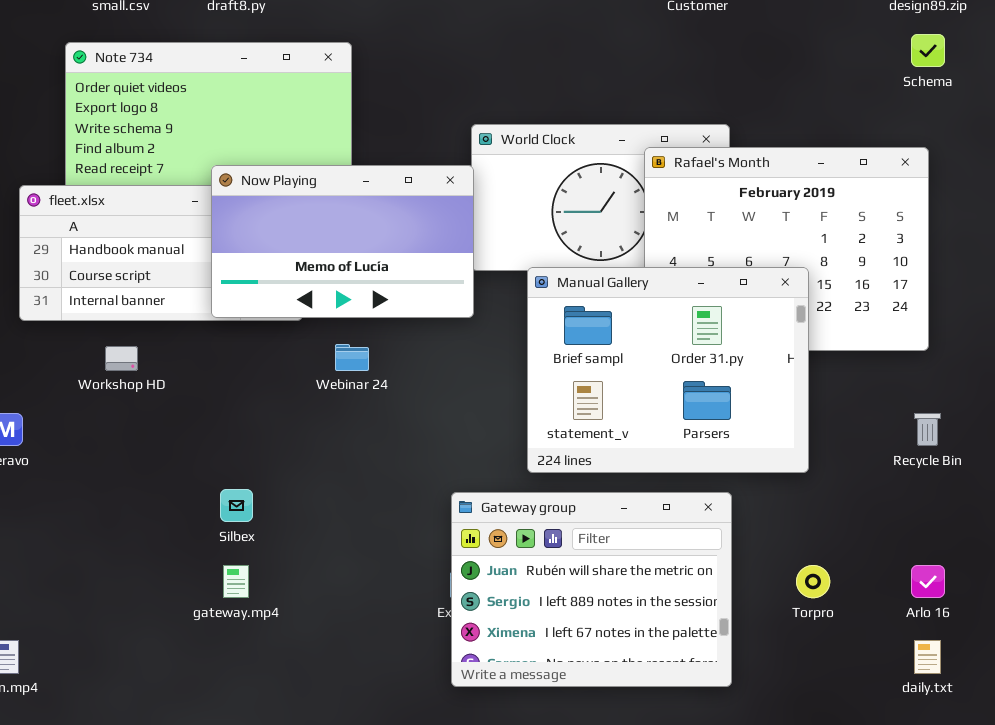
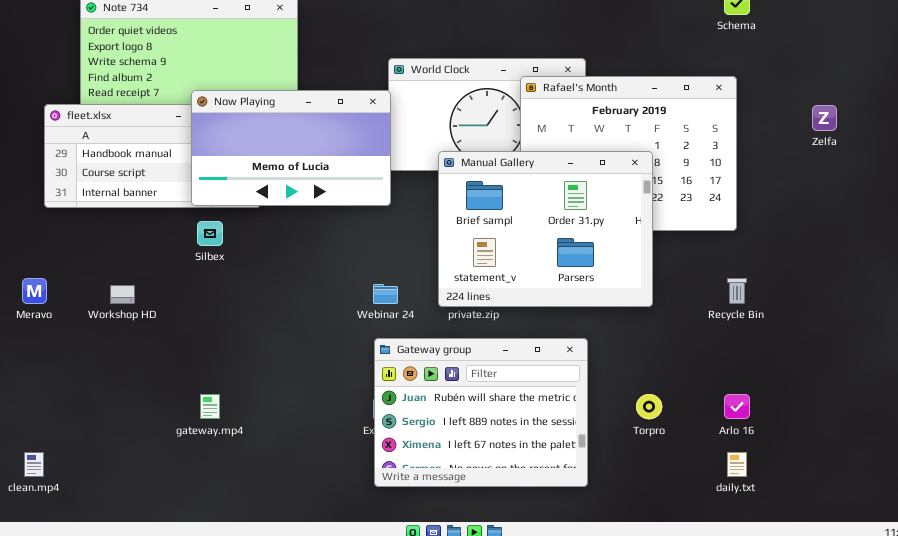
Manual Gallery: [527,267,809,473] -> [438,151,653,307], moved
Webinar 24: [335,344,369,371] -> [373,284,398,304], moved
Workshop HD: [105,346,138,371] -> [110,285,135,304], moved
Silbex: [220,489,253,522] -> [197,221,223,246], moved

